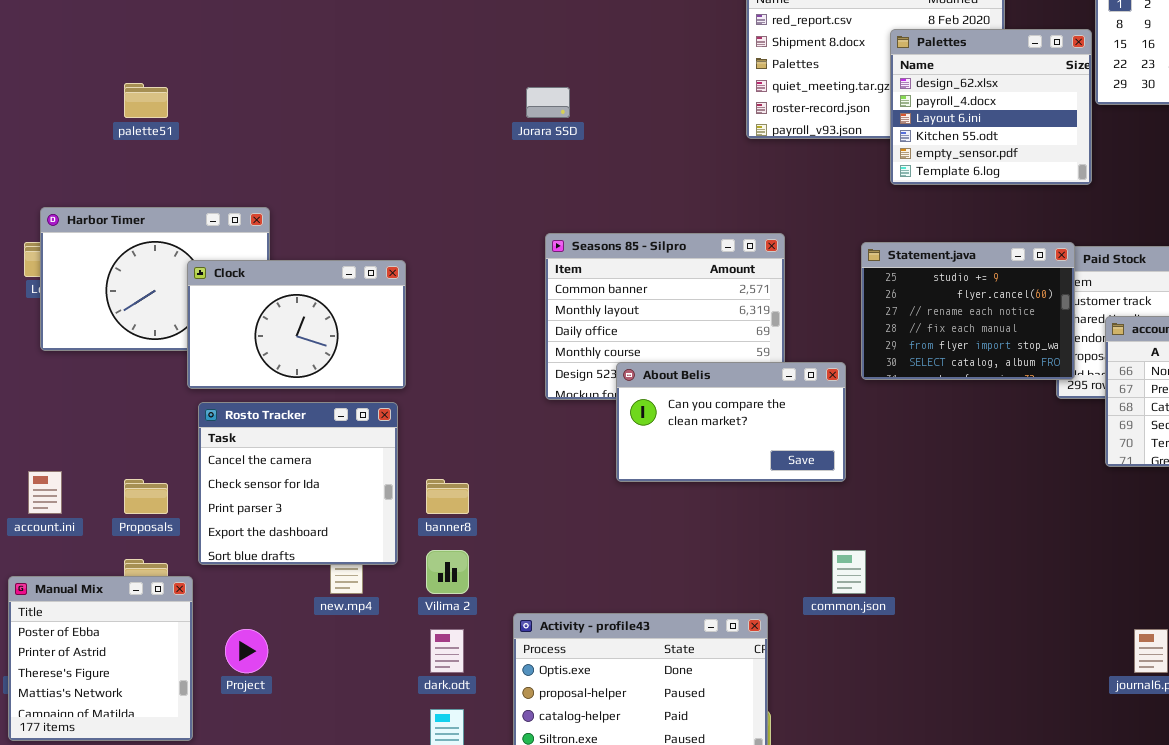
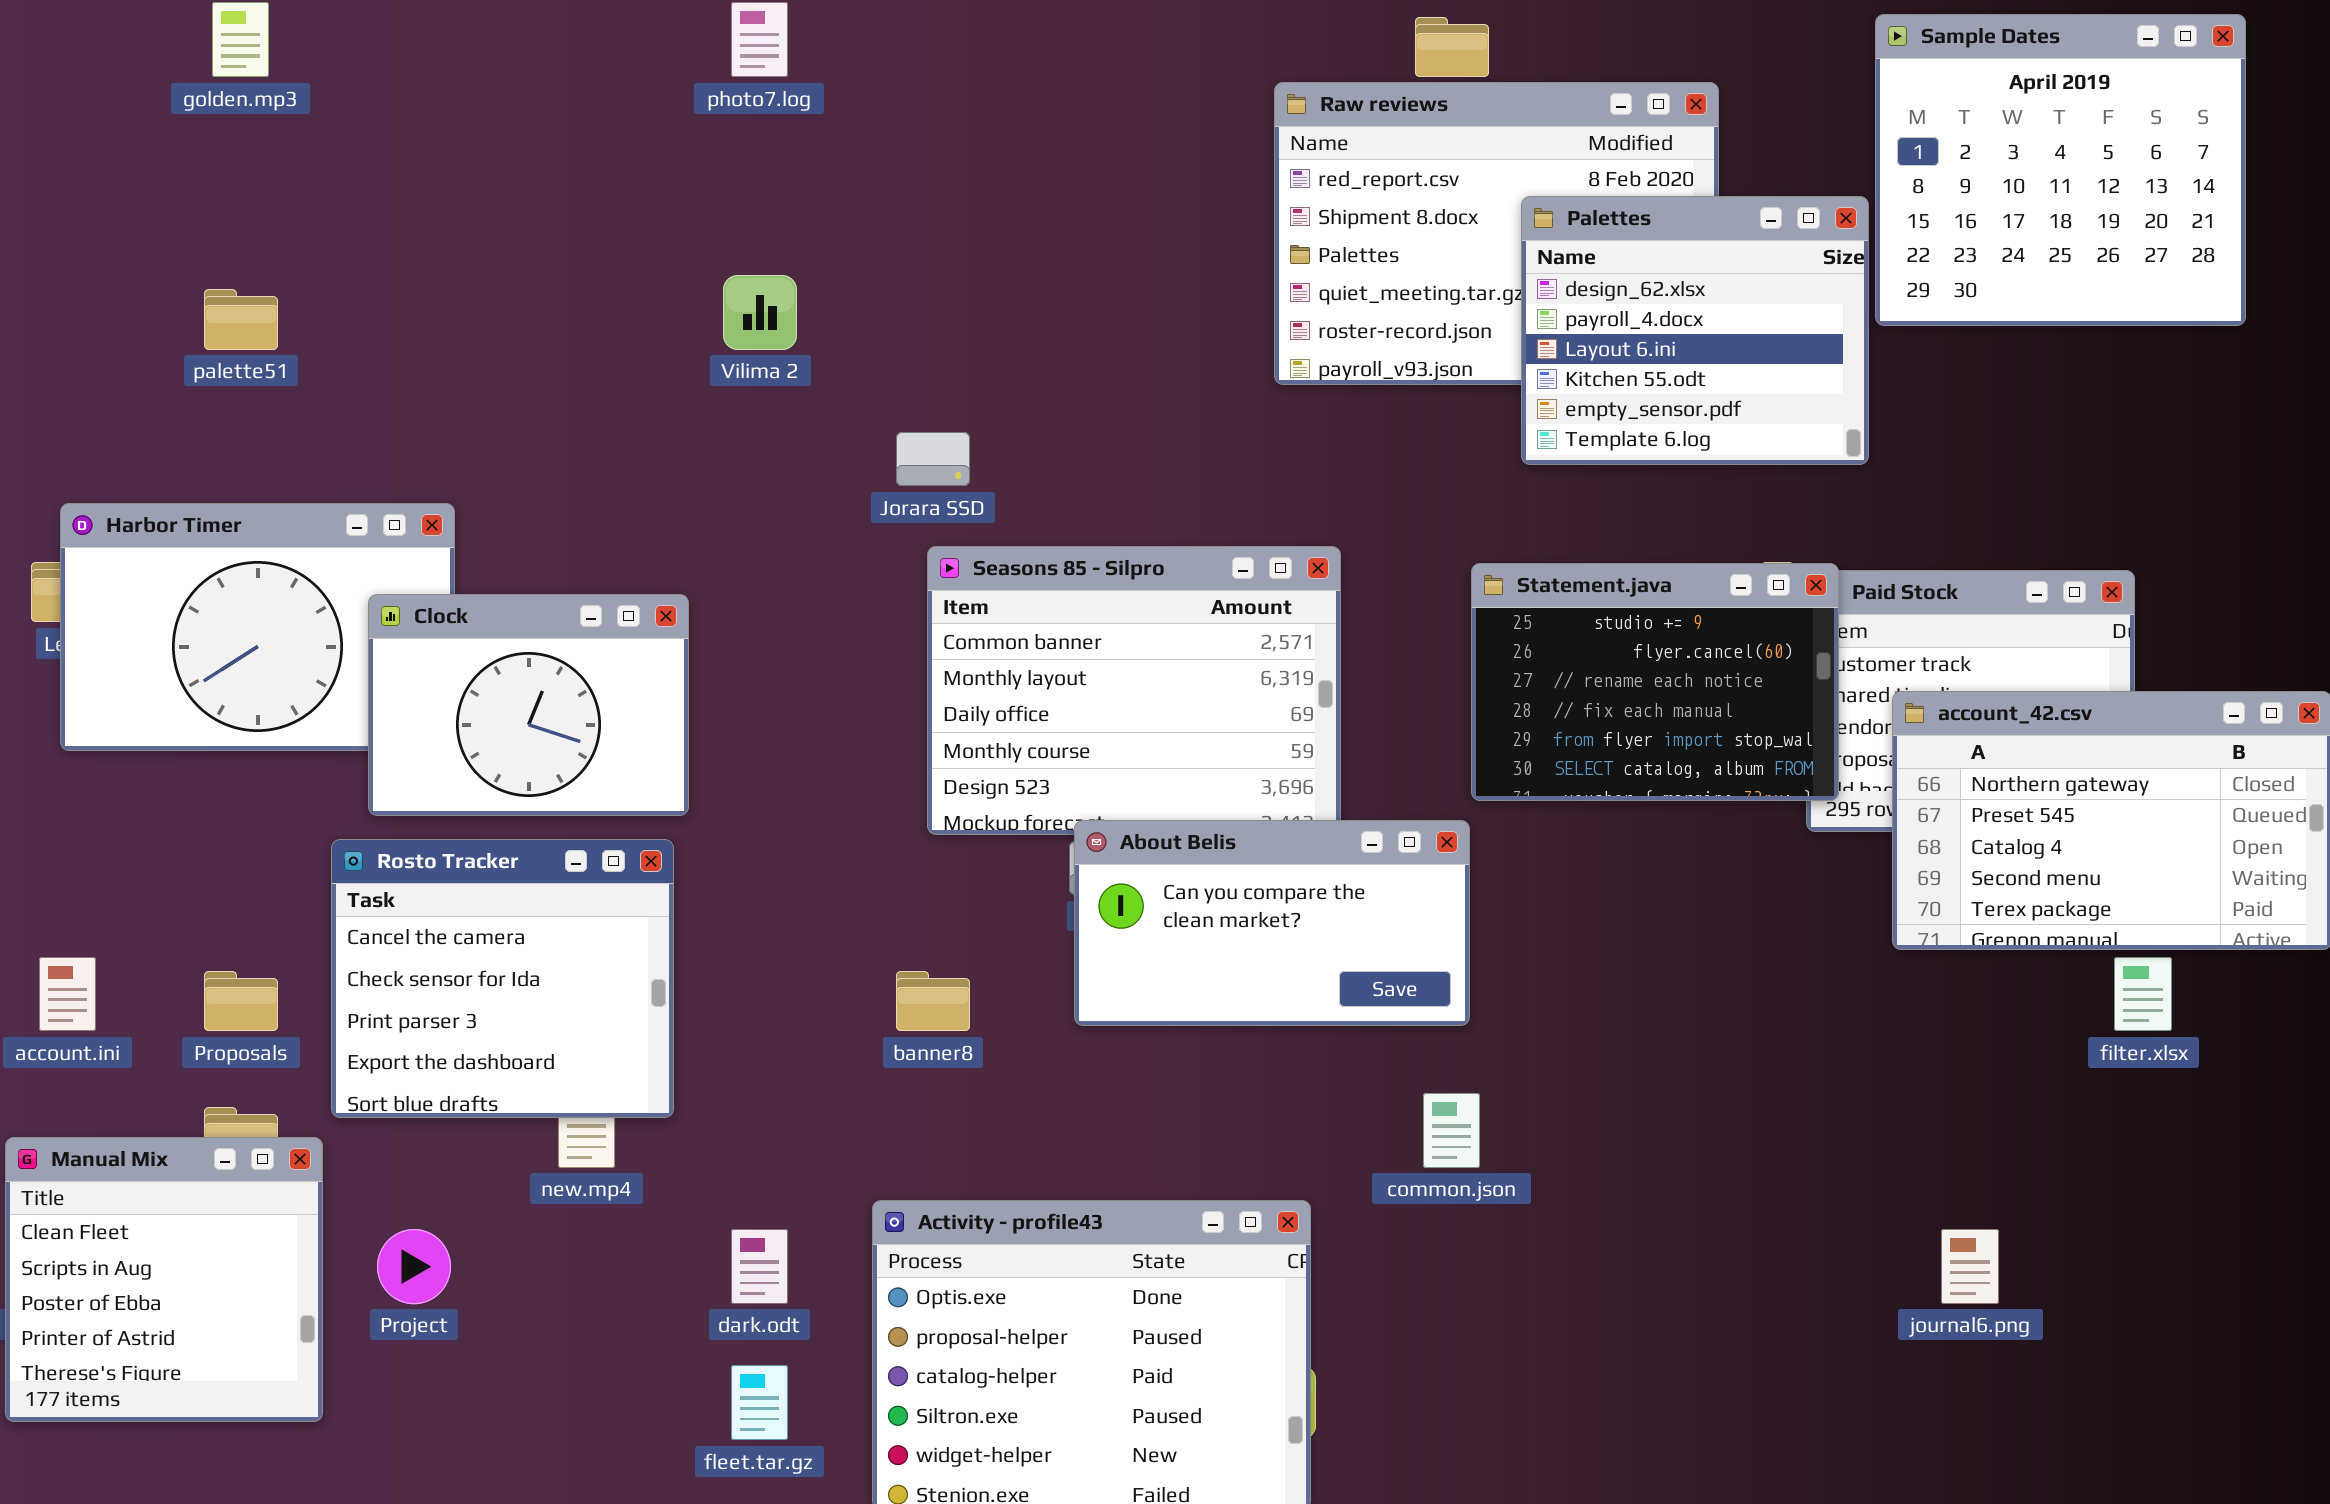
Jorara SSD: [526,87,570,118] -> [896,432,970,486], moved
Clock: [187,260,406,389] -> [368,594,689,816], resized
About Belis: [616,362,846,482] -> [1074,820,1470,1026], moved
banner8: [426,479,469,514] -> [896,971,970,1031], moved
Vilima 2: [426,550,469,594] -> [723,275,797,350], moved
Manual Mix: [8,576,193,741] -> [5,1137,323,1422], scrolled up 2 rows

